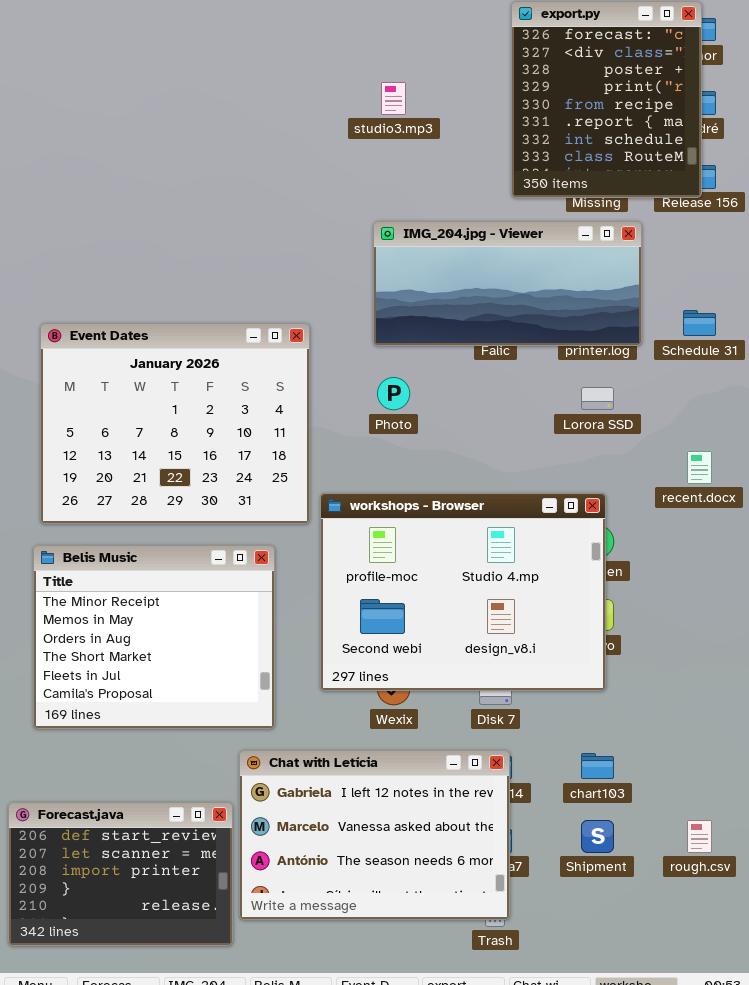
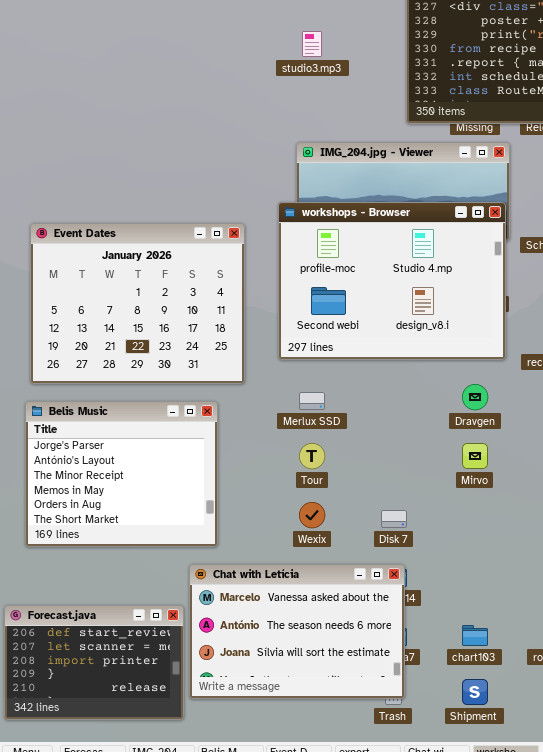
workshops - Browser: [320,493,606,691] -> [278,202,506,360], moved
Belis Music: [33,545,275,729] -> [25,401,218,547], scrolled up 2 rows
Chat with Letícia: [239,750,510,920] -> [189,564,405,699], scrolled down 1 row
chart103: [581,753,614,779] -> [462,625,488,646], moved
Shipment: [581,820,614,853] -> [462,679,488,705], moved

